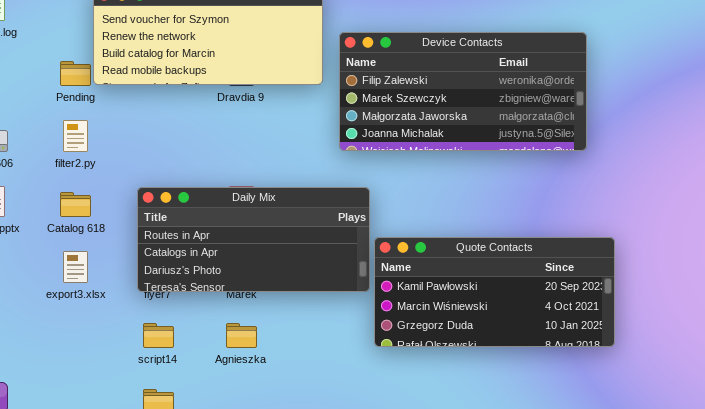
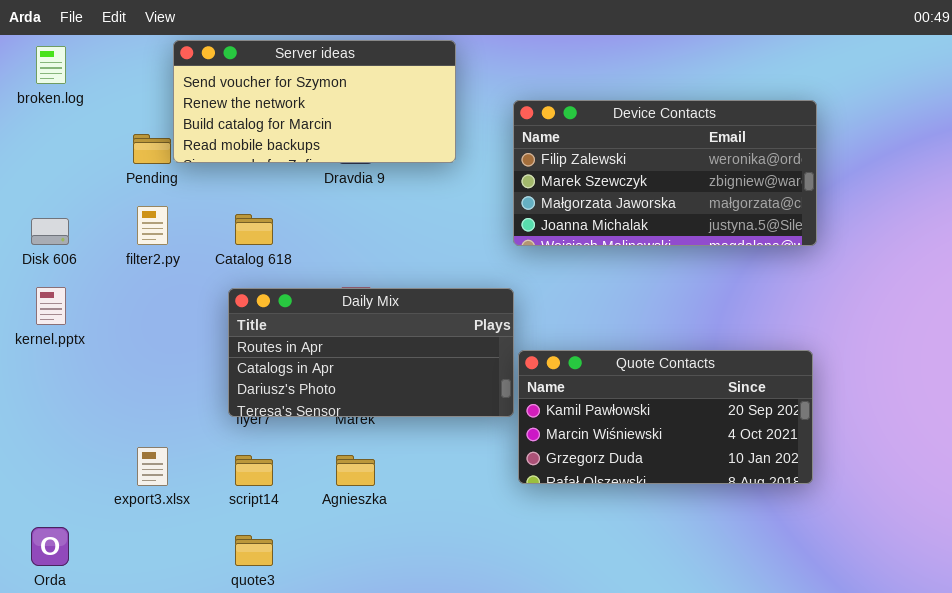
Device Contacts: [339,32,587,151] -> [513,100,817,246], moved
Catalog 618: [60,192,91,217] -> [235,214,273,245], moved
export3.xlsx: [63,251,88,283] -> [137,447,168,486], moved

